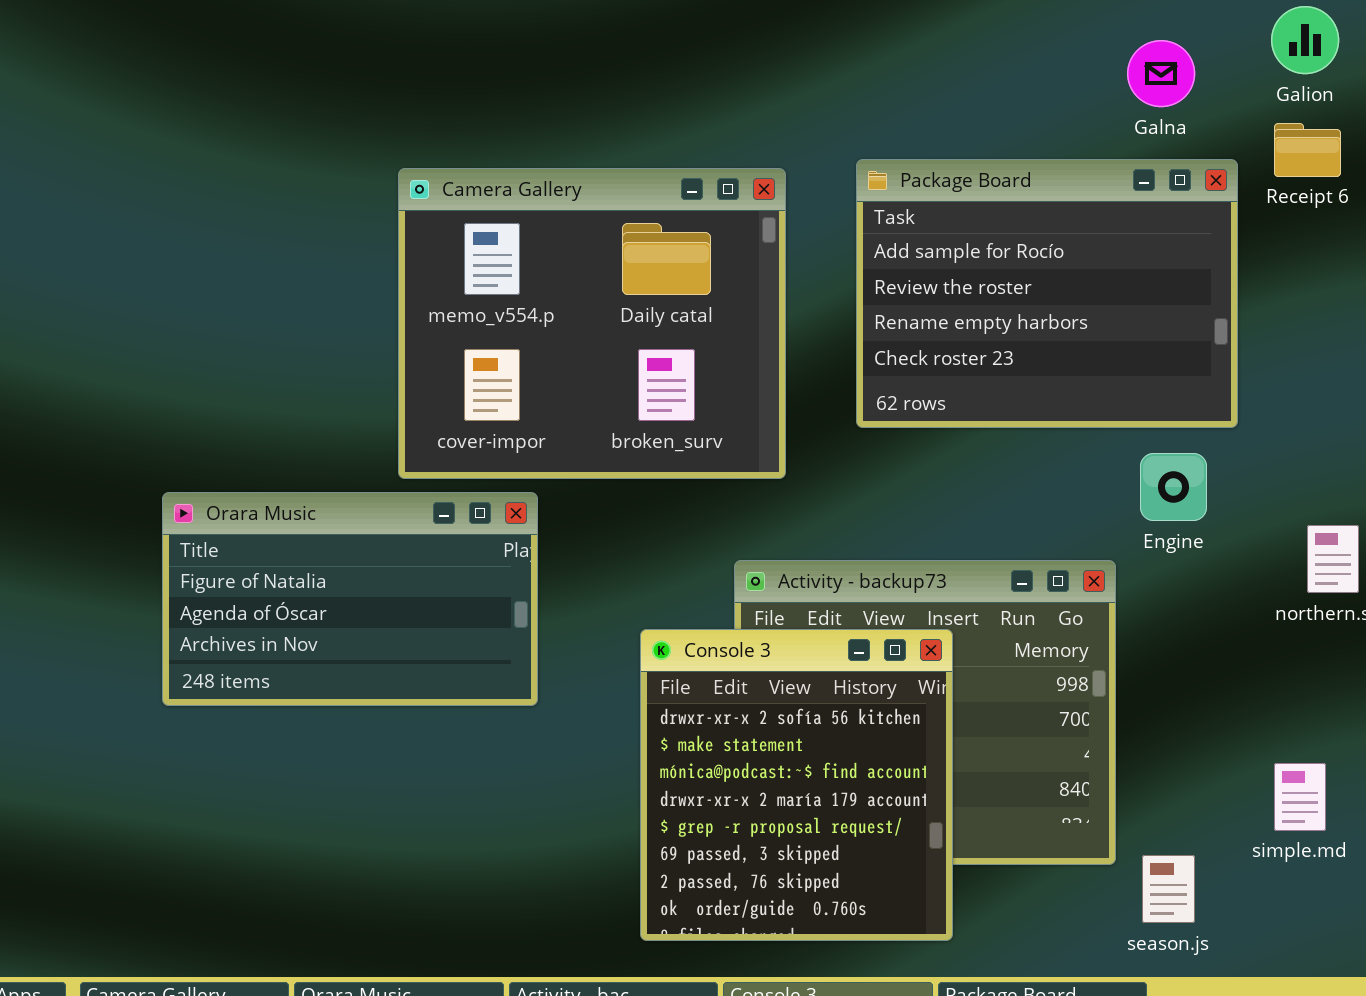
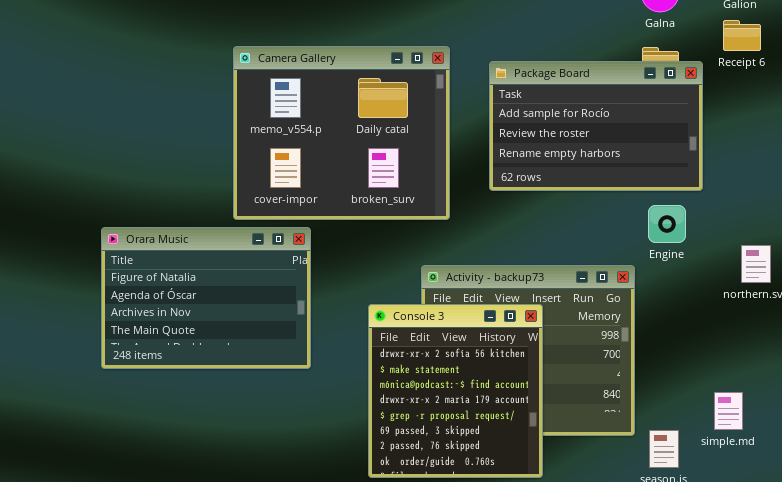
Package Board: [856,159,1238,428] -> [489,61,703,191], resized
Orara Music: [162,492,538,706] -> [101,227,311,369], resized
simple.md: [1274,763,1326,831] -> [714,392,743,430], moved

